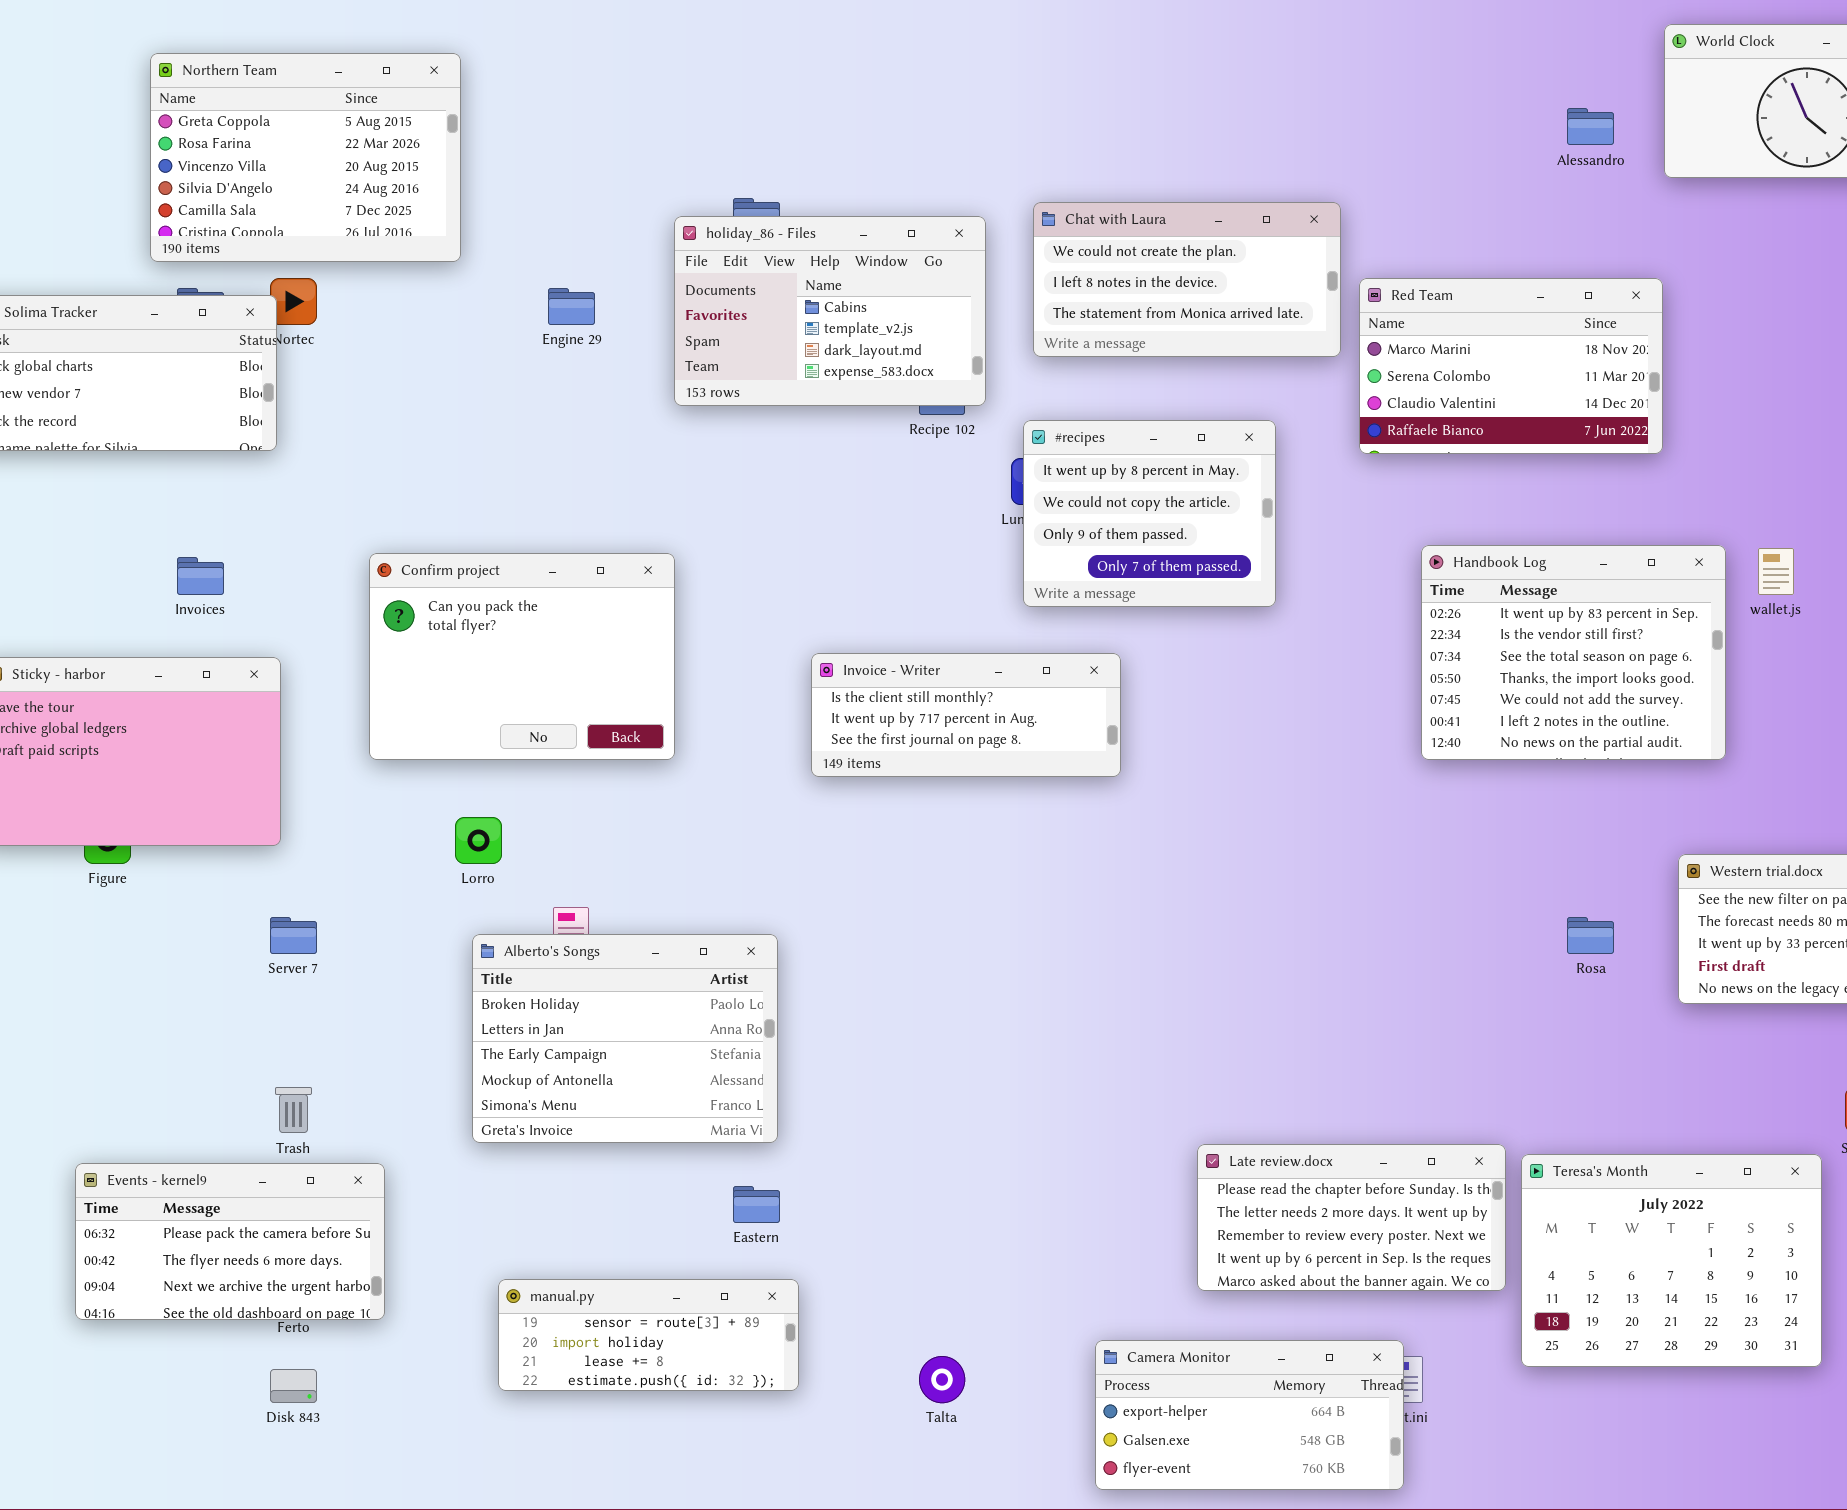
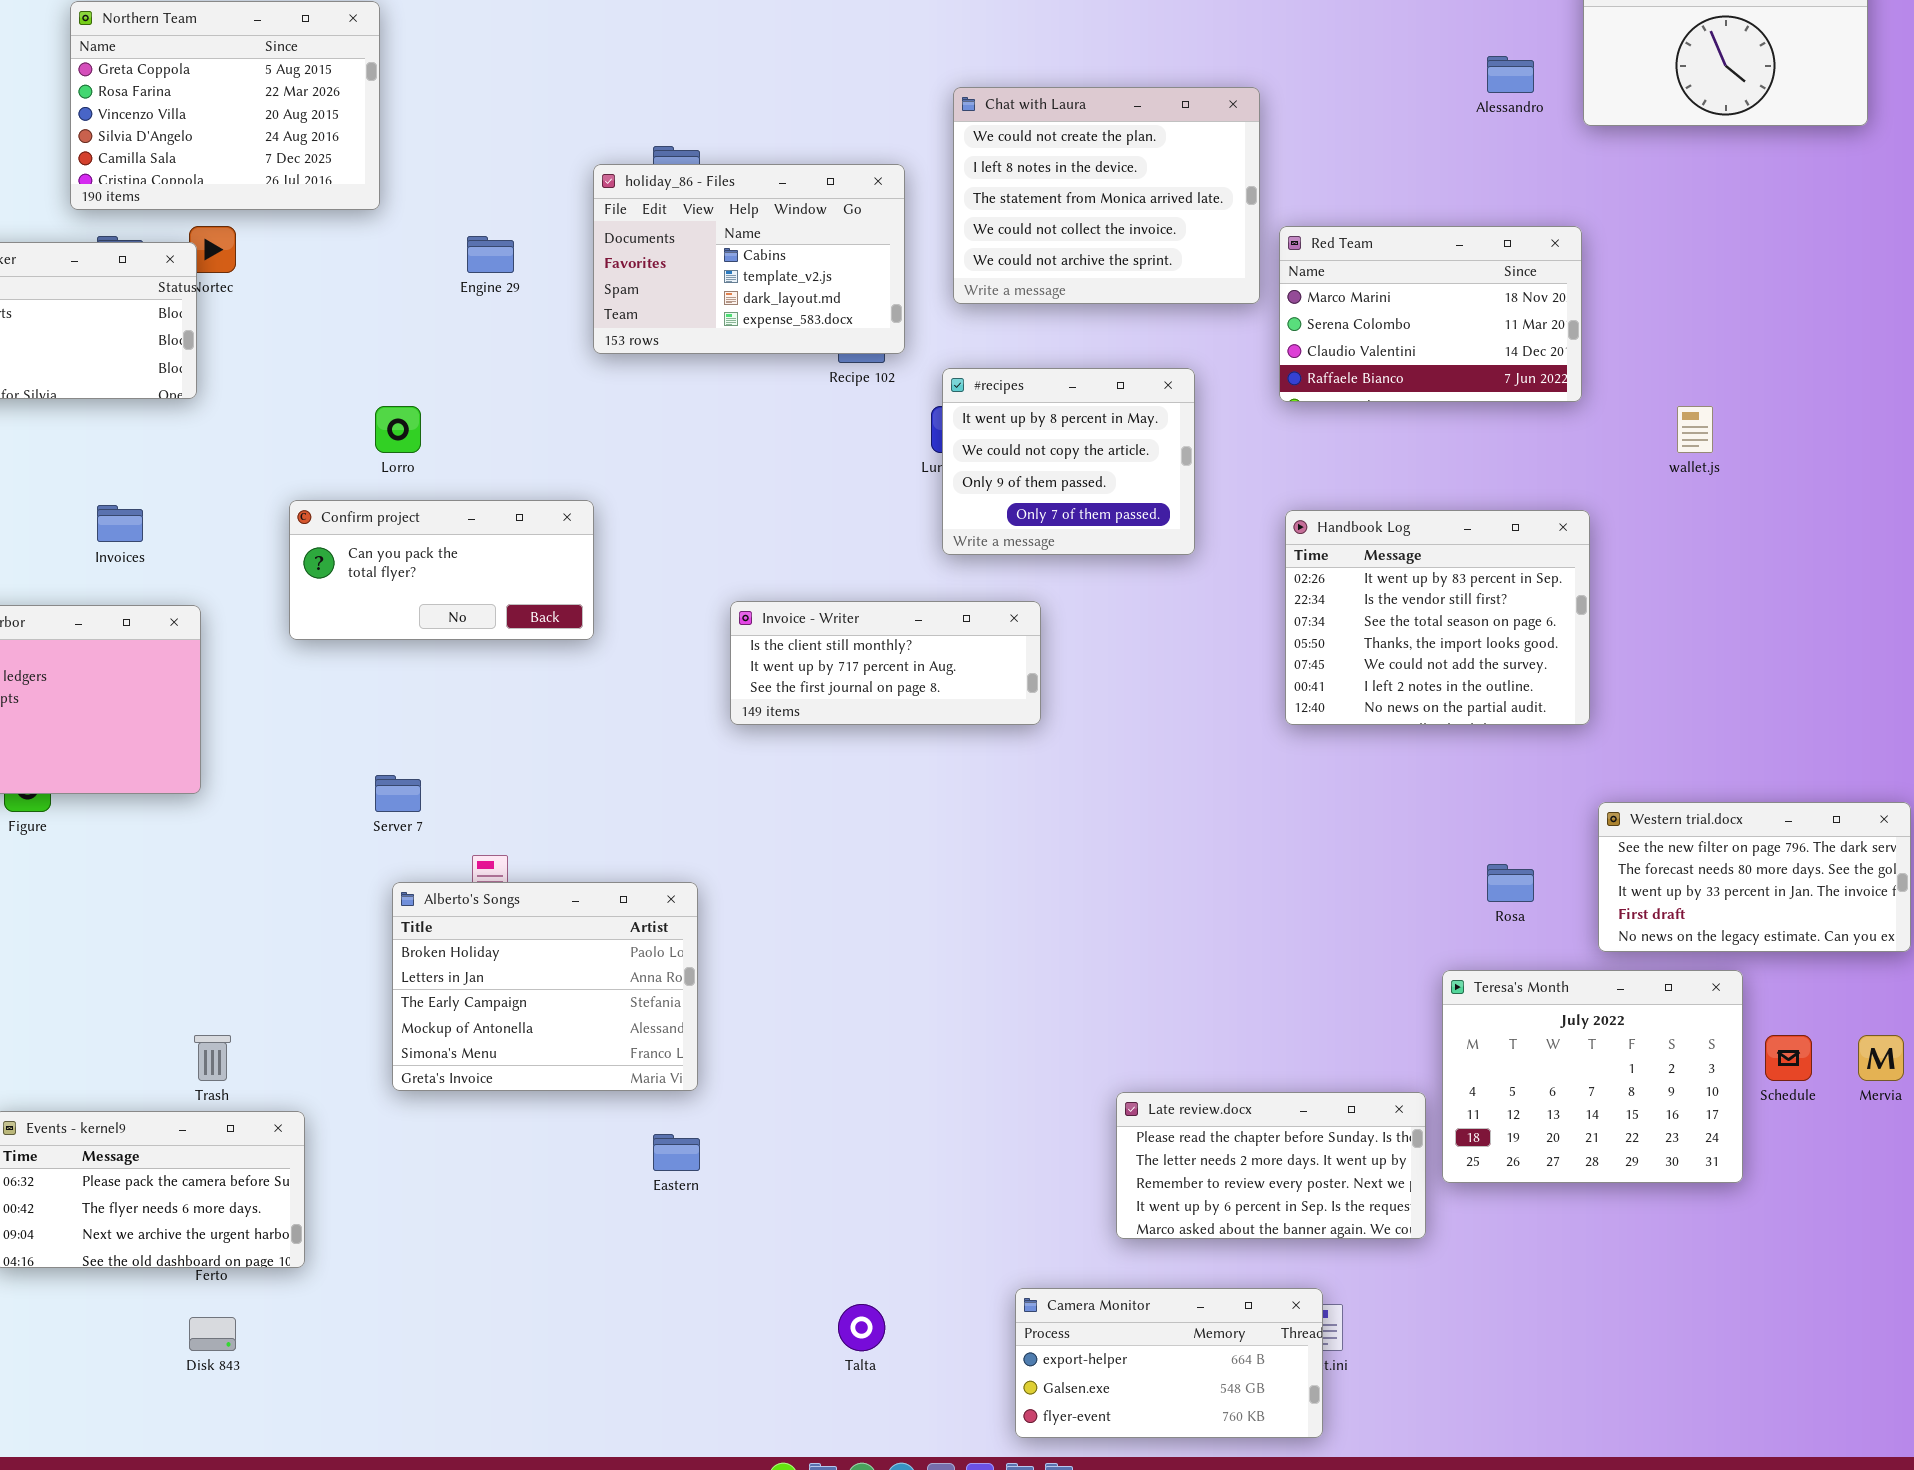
Chat with Laura: [1033,202,1341,357] -> [953,87,1260,304], resized
Handbook Log: [1421,545,1726,760] -> [1285,510,1590,725], moved
wallet.js: [1758,548,1794,595] -> [1677,406,1713,453], moved
Confirm project: [369,553,675,760] -> [289,500,594,640], resized
Lorro: [455,817,502,864] -> [375,406,421,453], moved
Server 7: [270,917,317,954] -> [375,775,421,812], moved
Teresa's Month: [1521,1154,1822,1367] -> [1442,970,1743,1183], moved
manual.py: [498,1279,799,1391] -> none, closed

